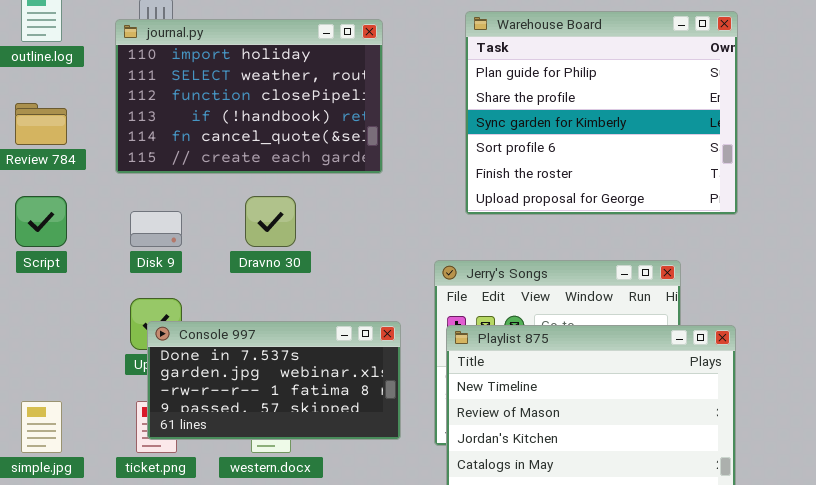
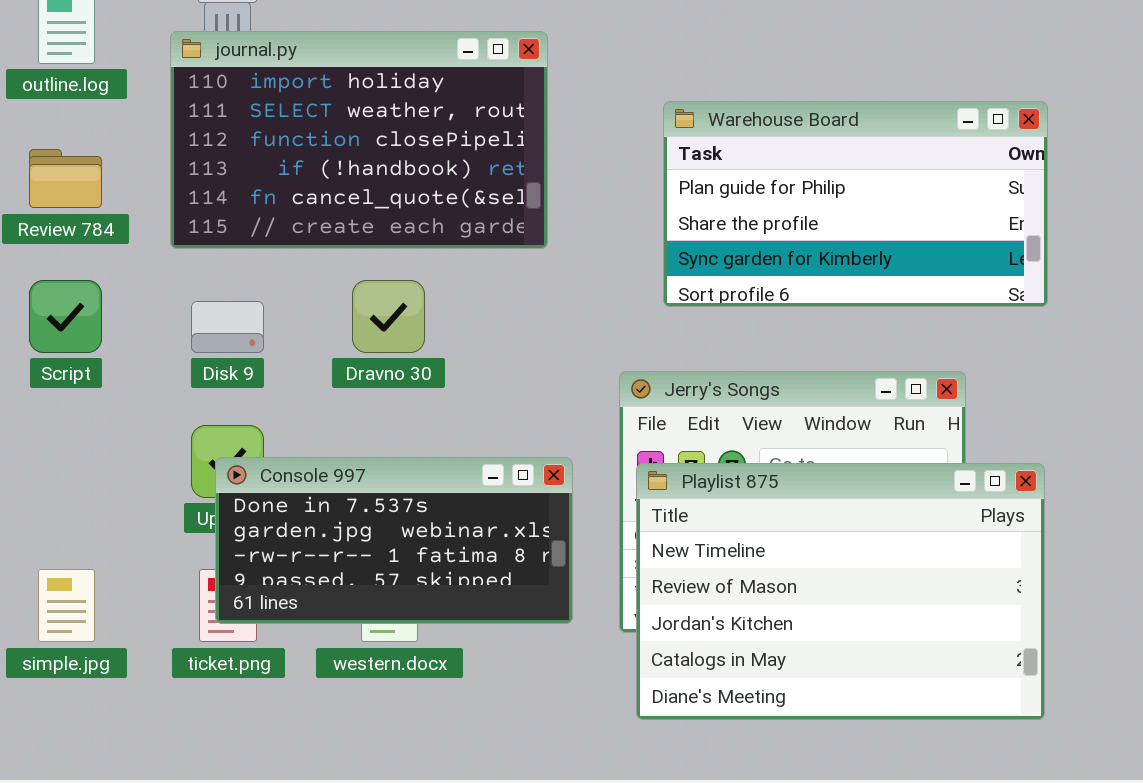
Warehouse Board: [465,11,738,215] -> [663,101,1048,307], resized

